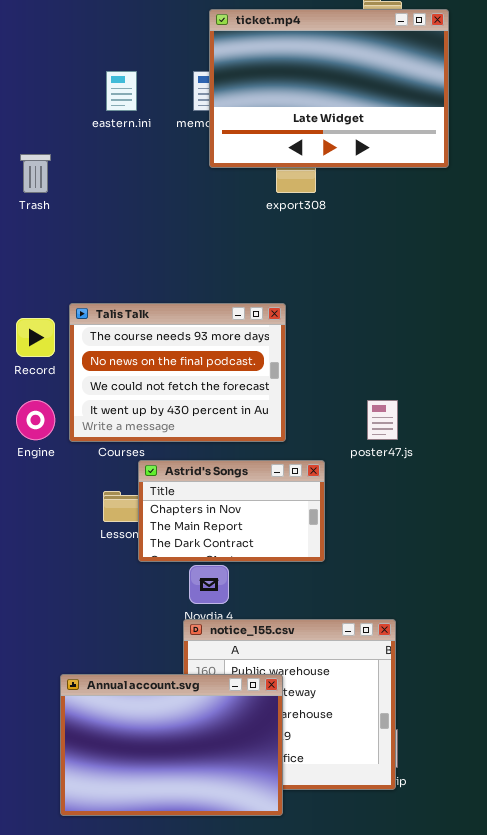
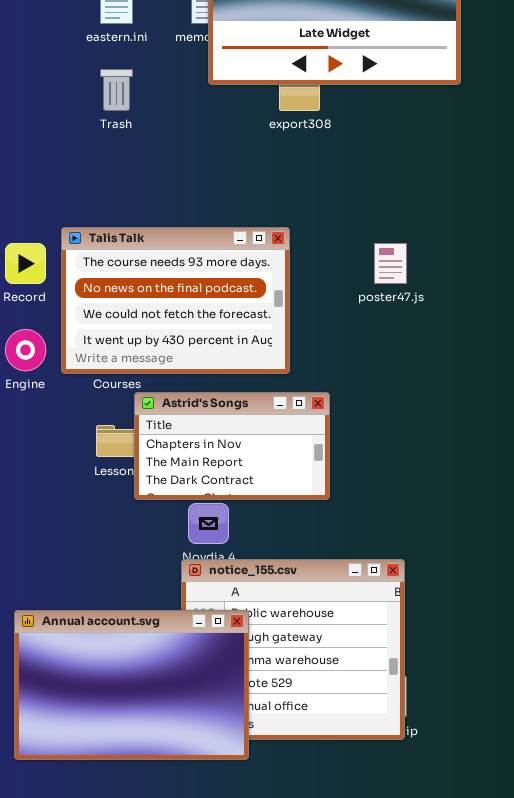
Trash: [20,154,51,193] -> [100,69,133,111], moved
poster47.js: [367,400,398,440] -> [374,243,407,284], moved
Annual account.svg: [60,674,283,816] -> [14,610,249,760], moved

